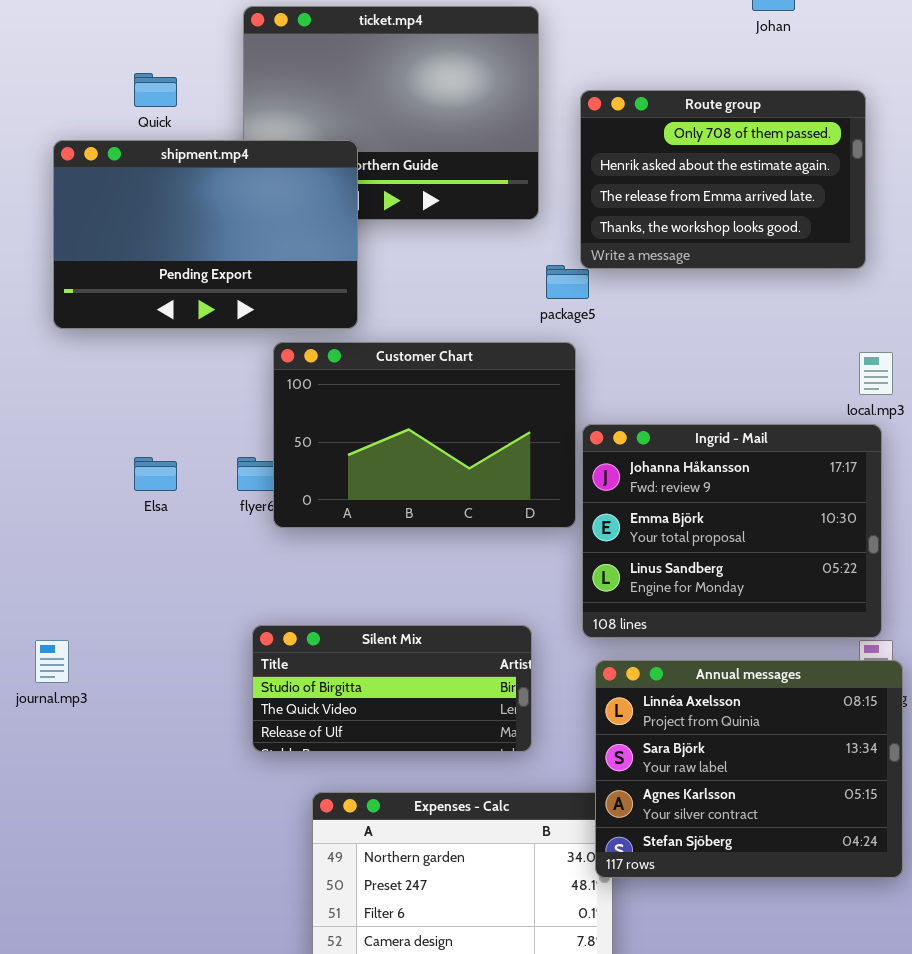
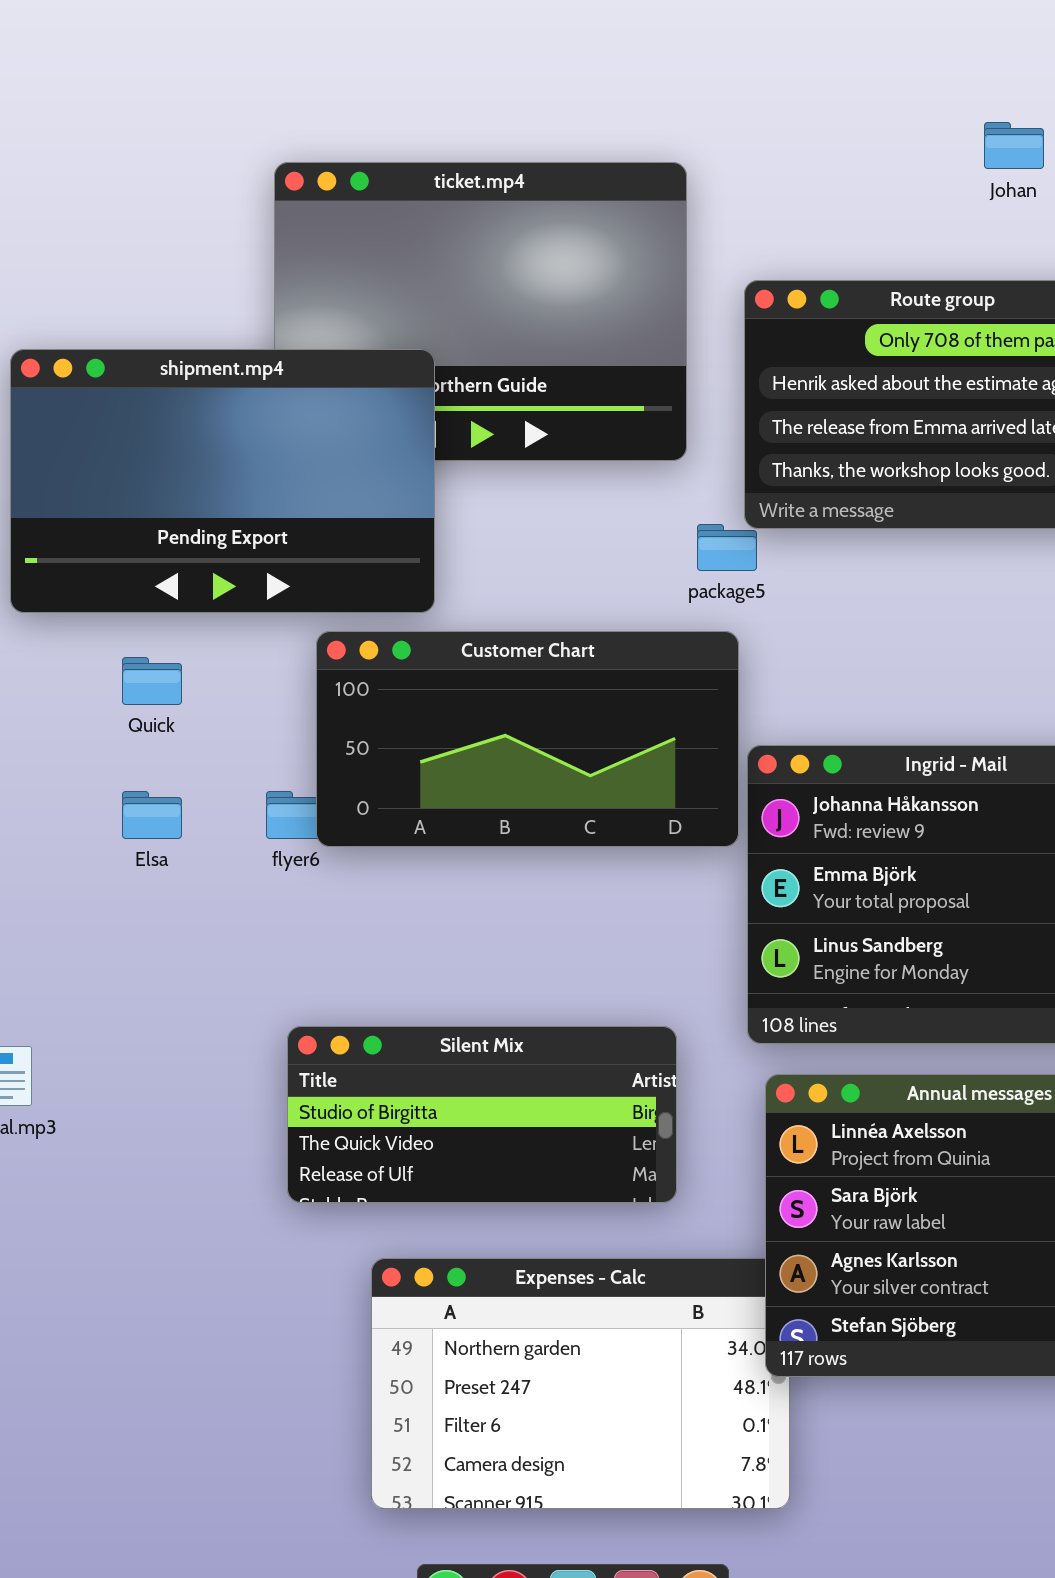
Quick: [134,73,177,107] -> [122,657,182,705], moved
Customer Chart: [273,342,576,528] -> [316,631,739,847], resized

